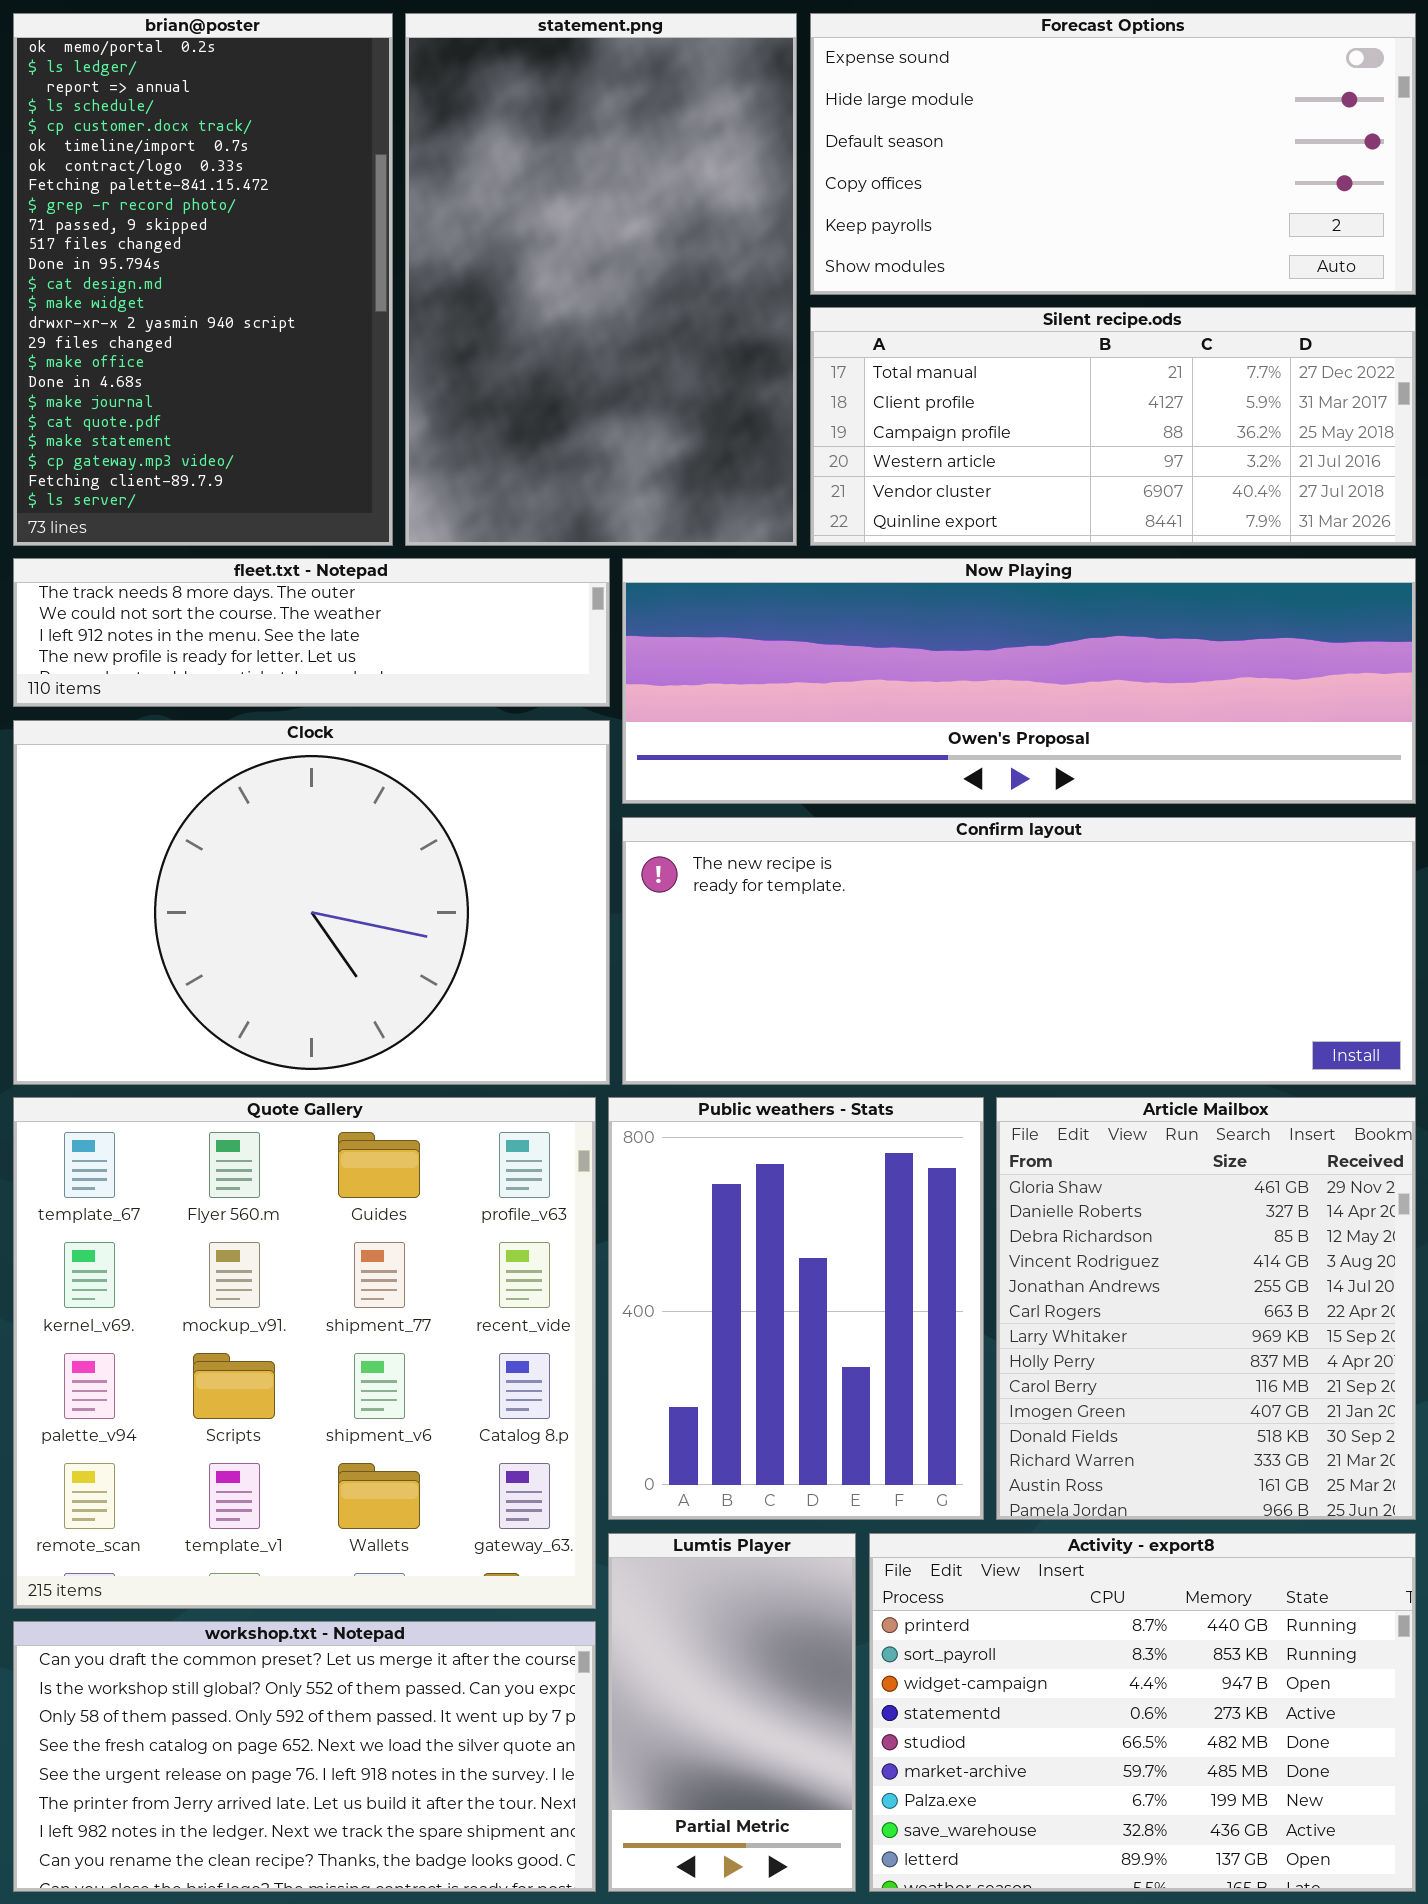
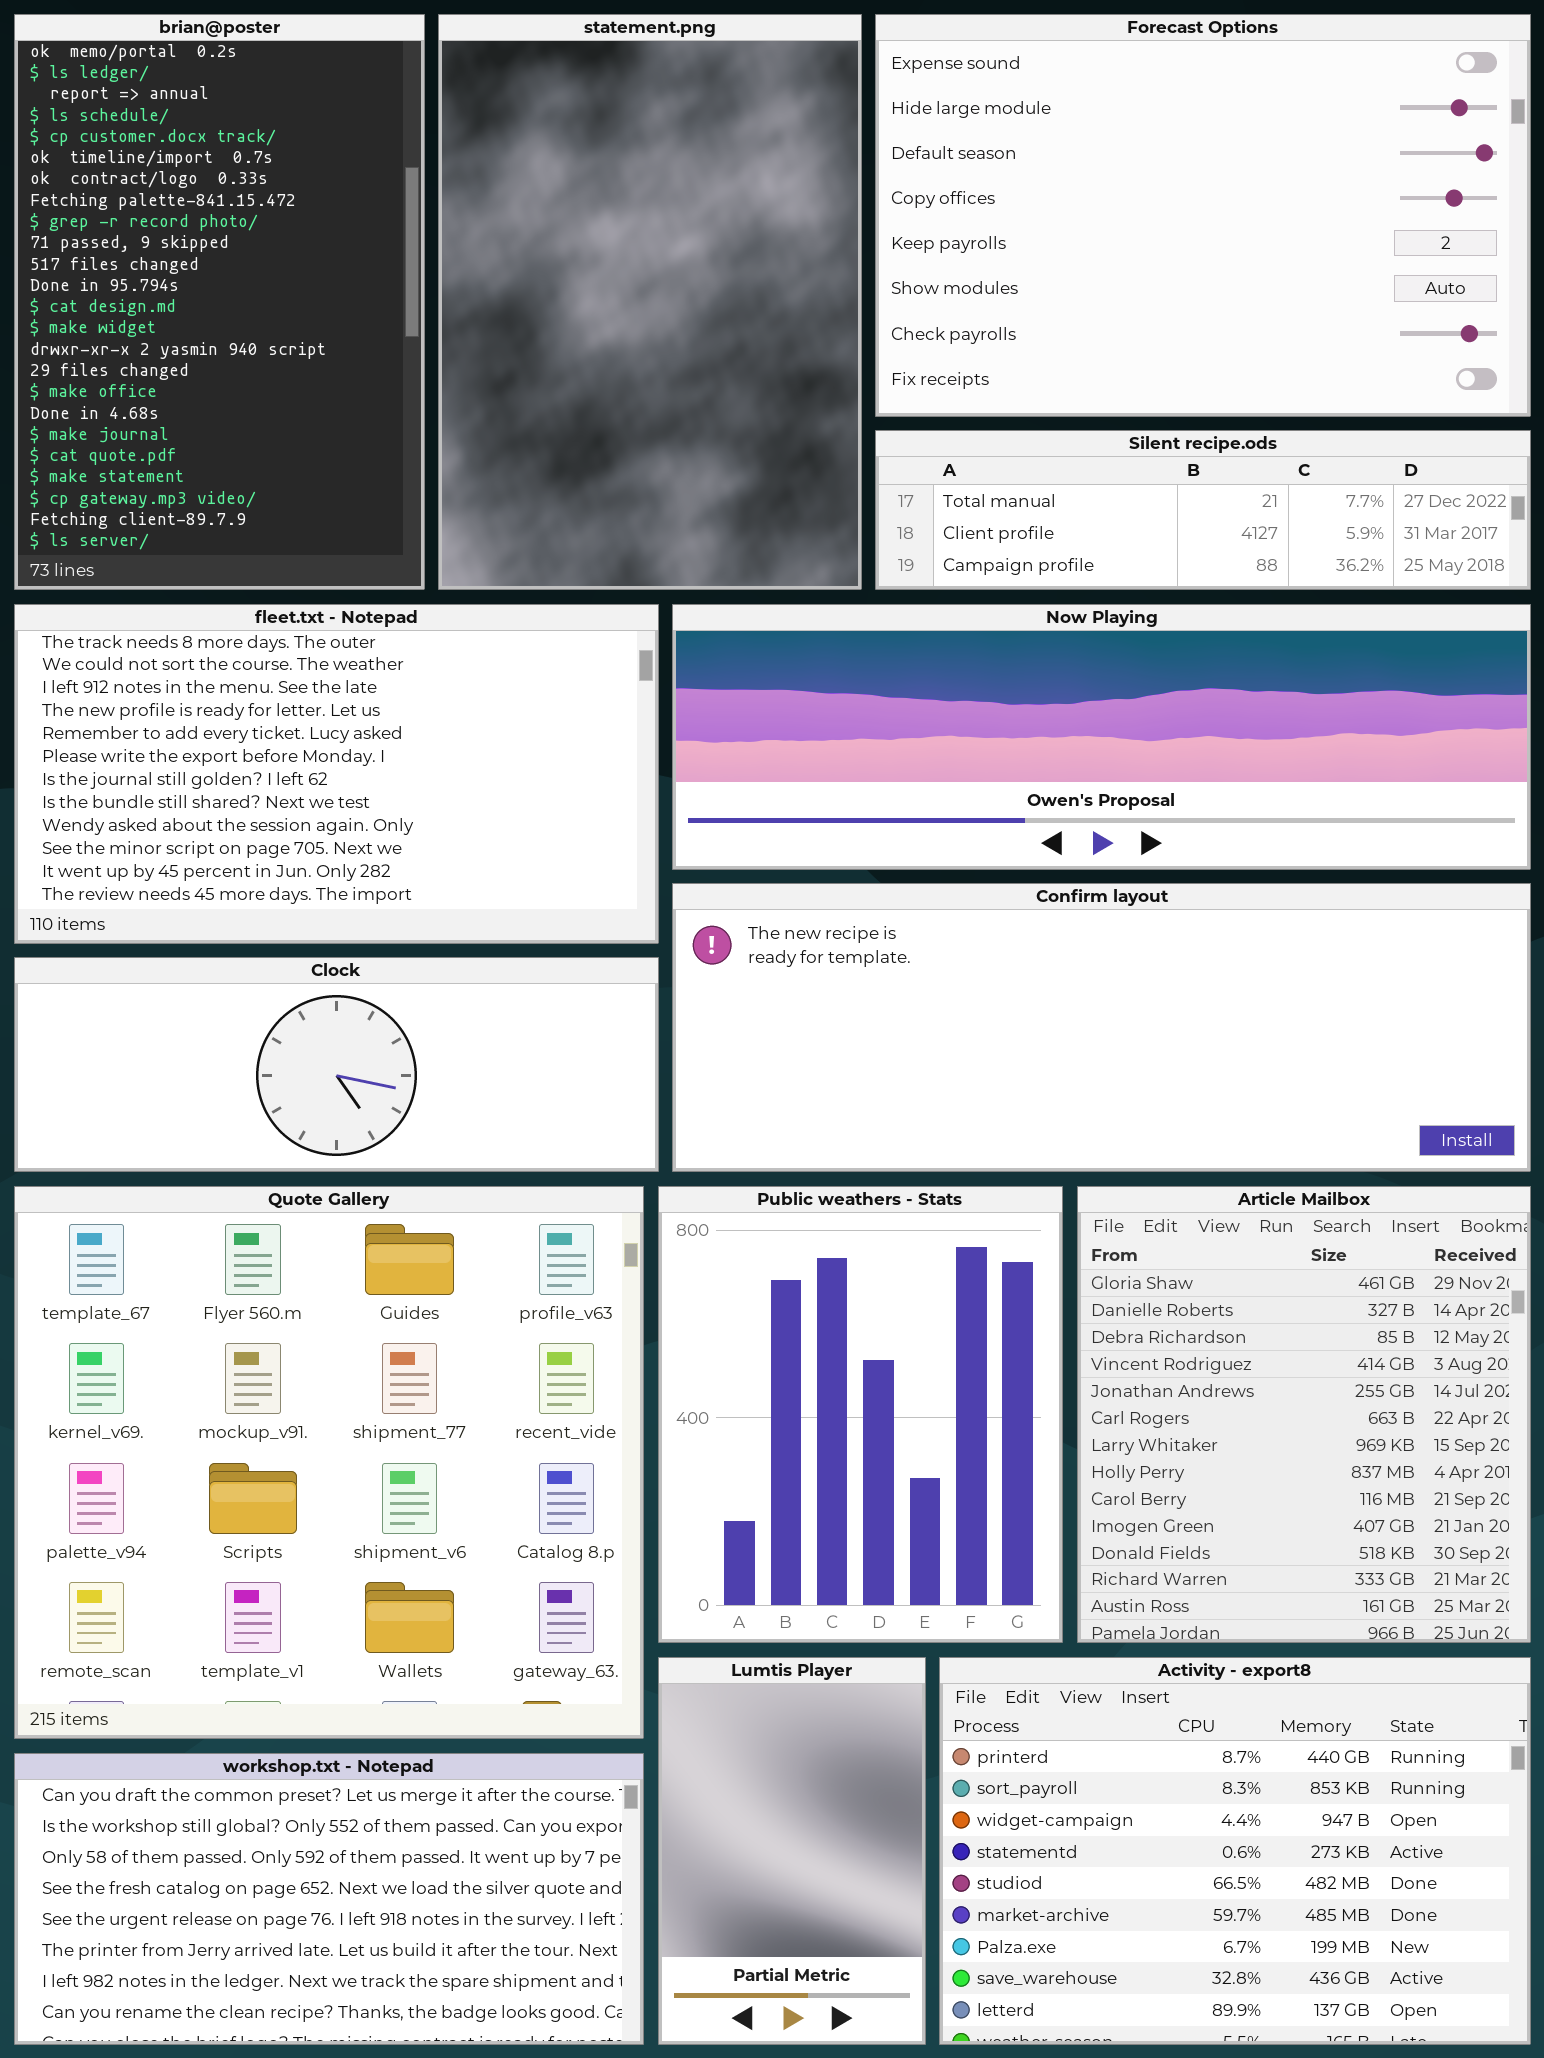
Forecast Options: [810,13,1416,295] -> [875,14,1531,417], resized
Silent recipe.ods: [810,307,1416,546] -> [875,430,1531,590], resized
fleet.txt - Notepad: [13,558,610,707] -> [14,604,659,944], resized
Clock: [13,720,610,1085] -> [14,957,659,1172], resized

